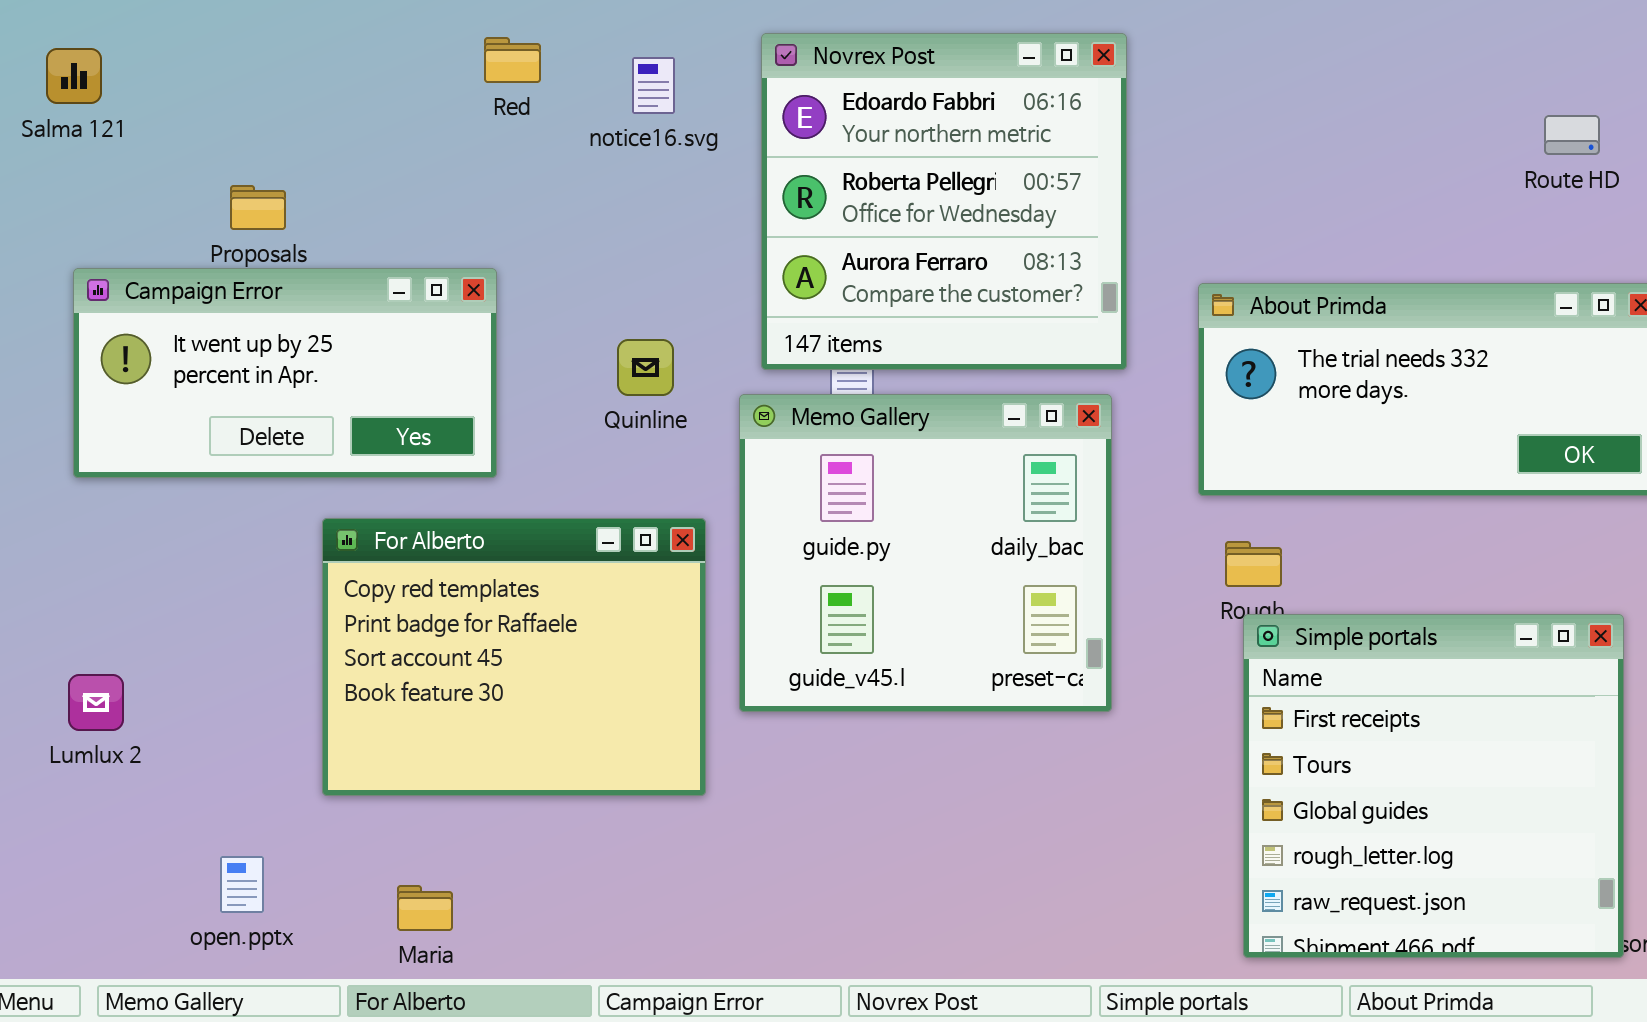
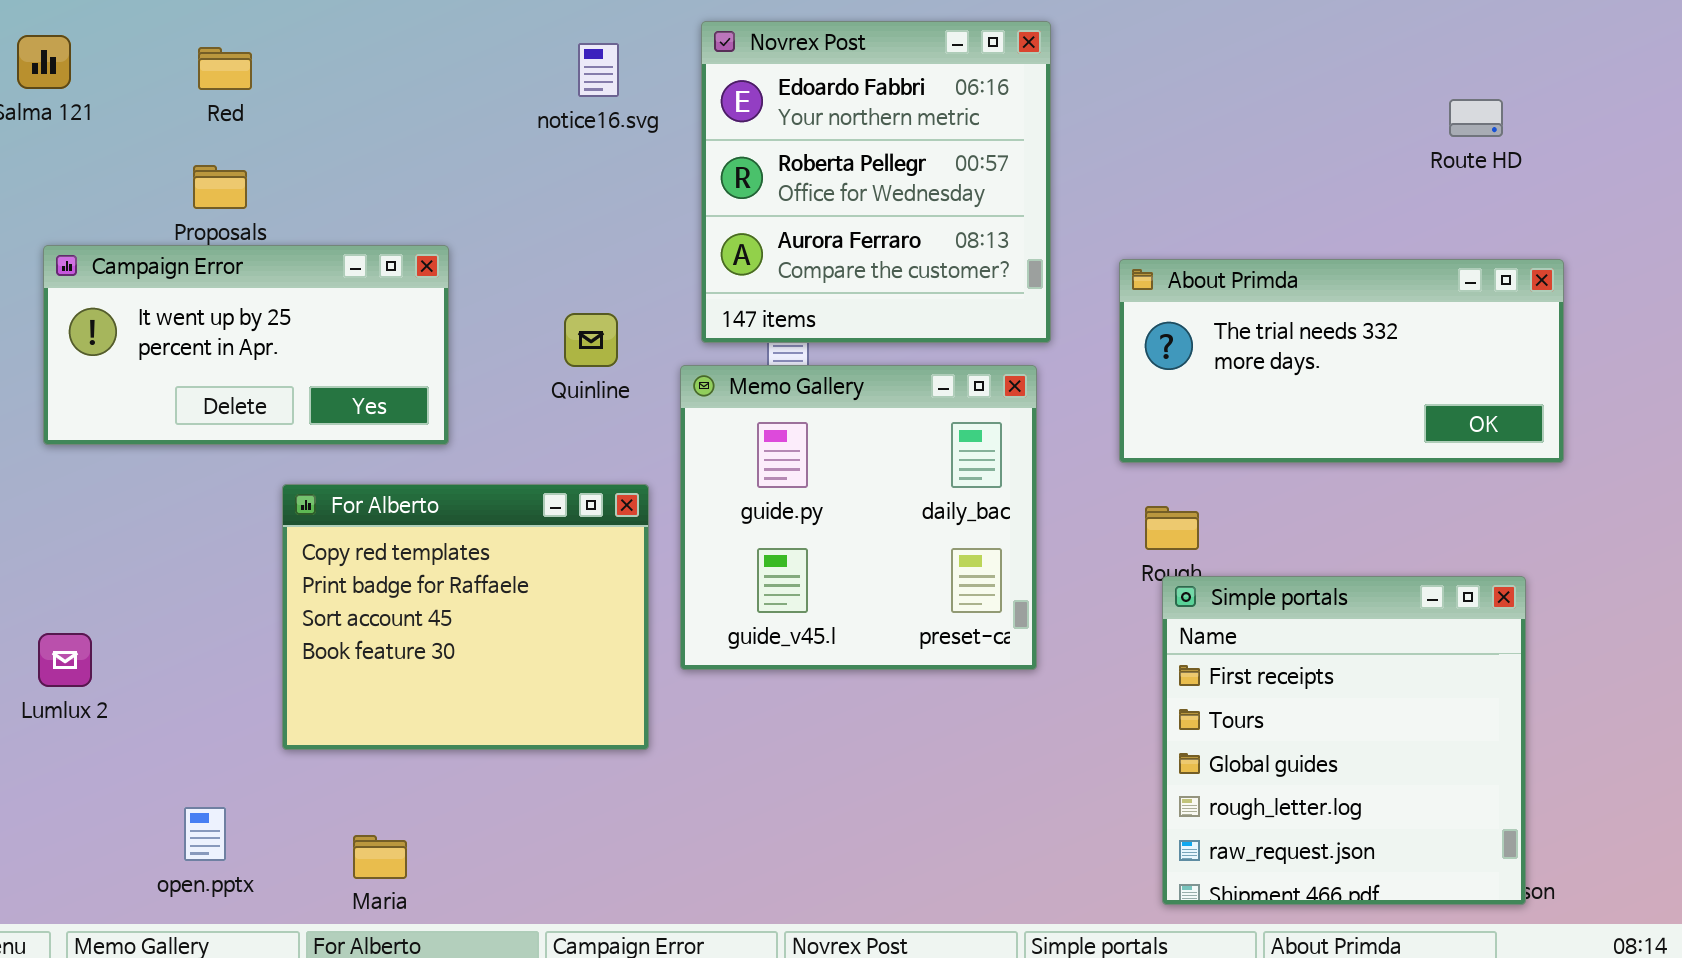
Red: [484,37,541,83] -> [198,47,252,90], moved

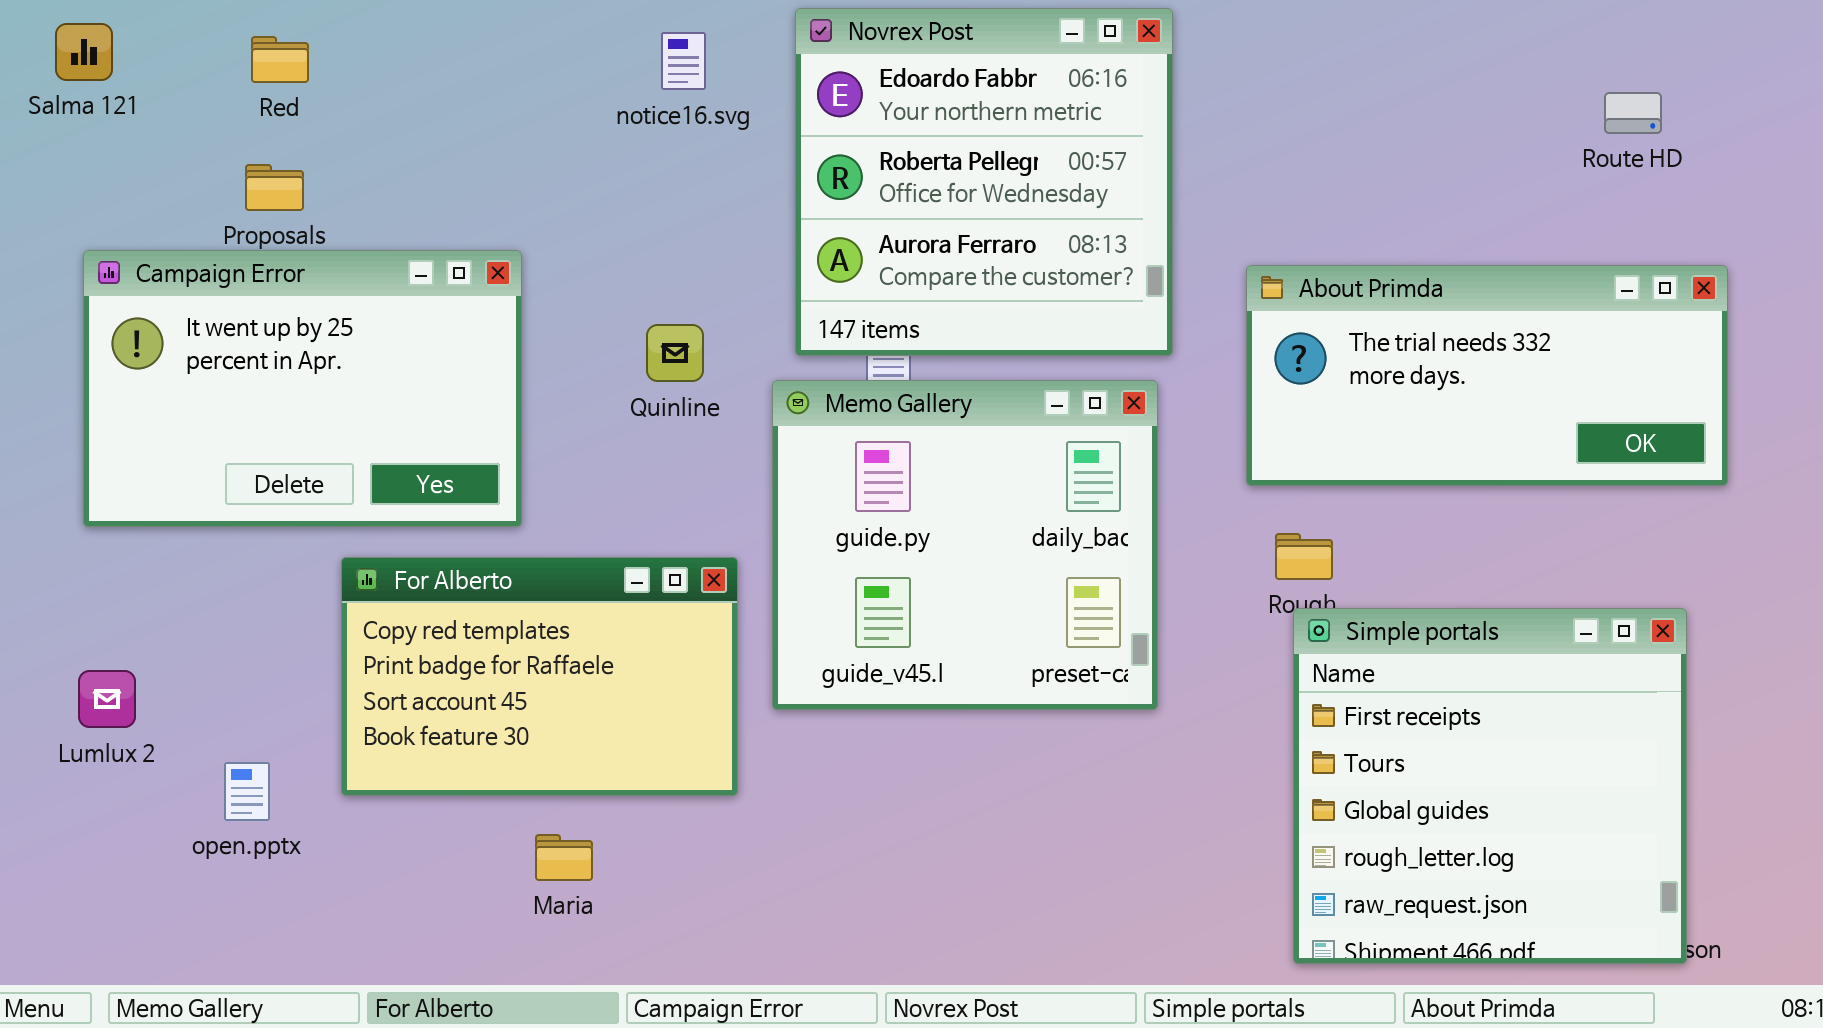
Campaign Error: [43,245,449,445] -> [83,250,522,527], resized
For Alberto: [282,484,649,750] -> [341,557,738,796], resized
open.pptx: [184,807,226,861] -> [224,762,270,821], moved
Maria: [353,835,407,879] -> [535,834,593,881], moved

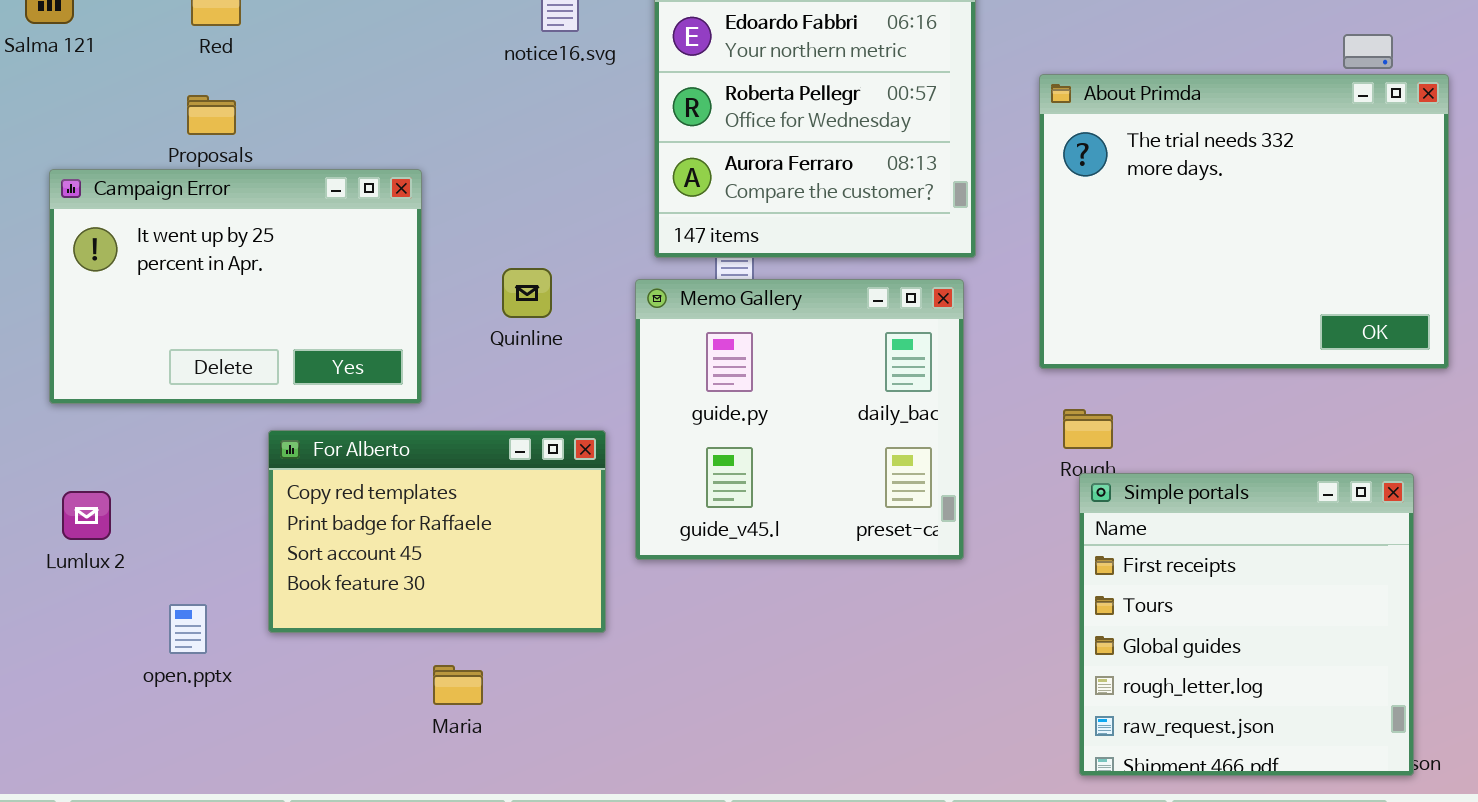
About Primda: [1246,265,1728,486] -> [1039,74,1449,369], resized
Quinline: [646,324,704,382] -> [502,268,552,318], moved
Lumlux 2: [78,670,136,728] -> [62,491,111,540], moved

